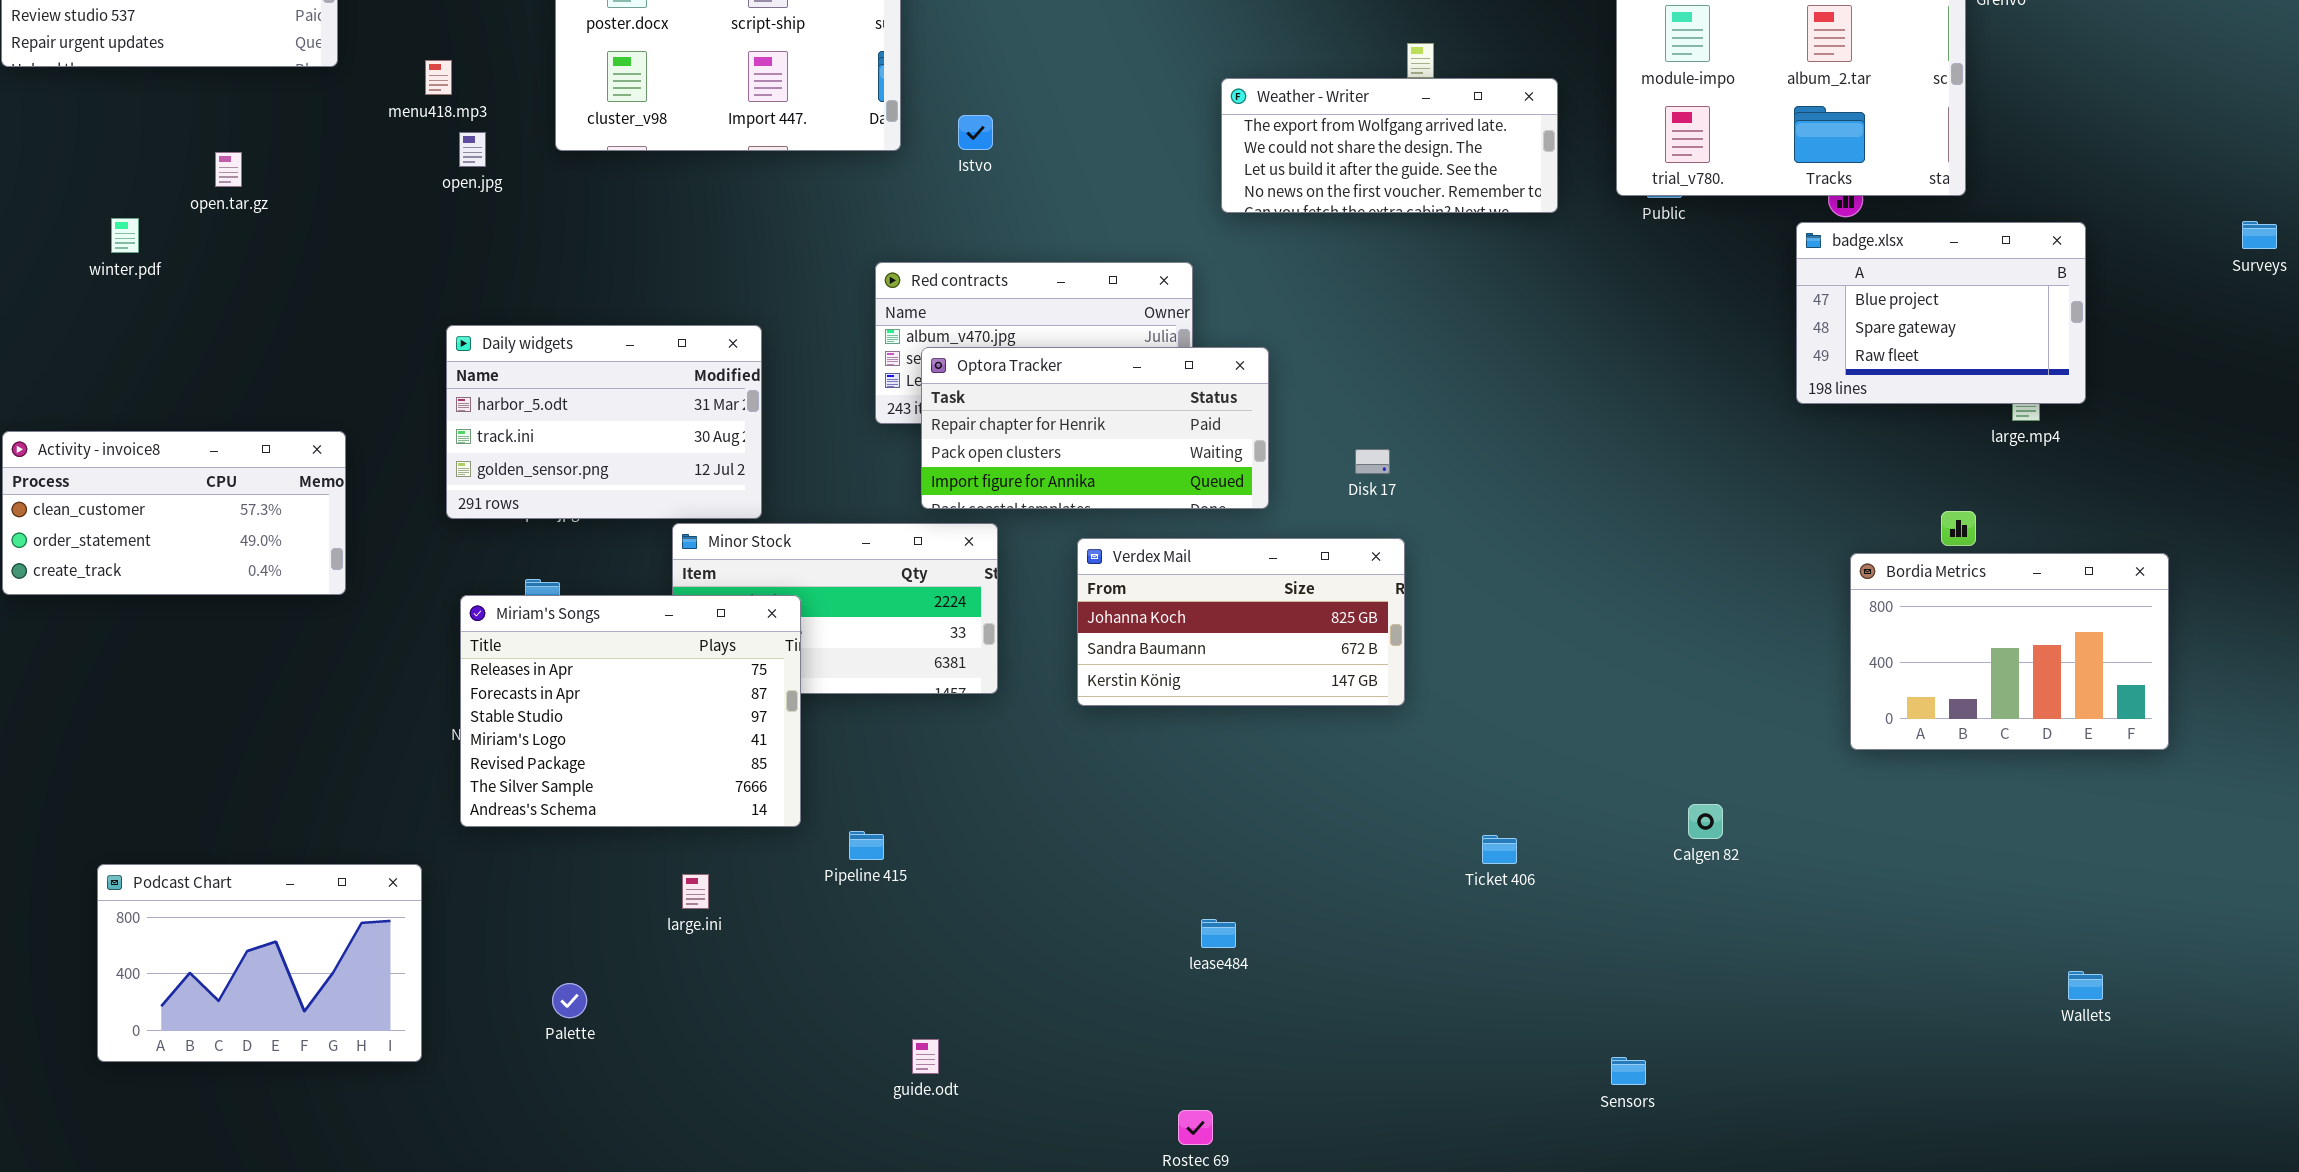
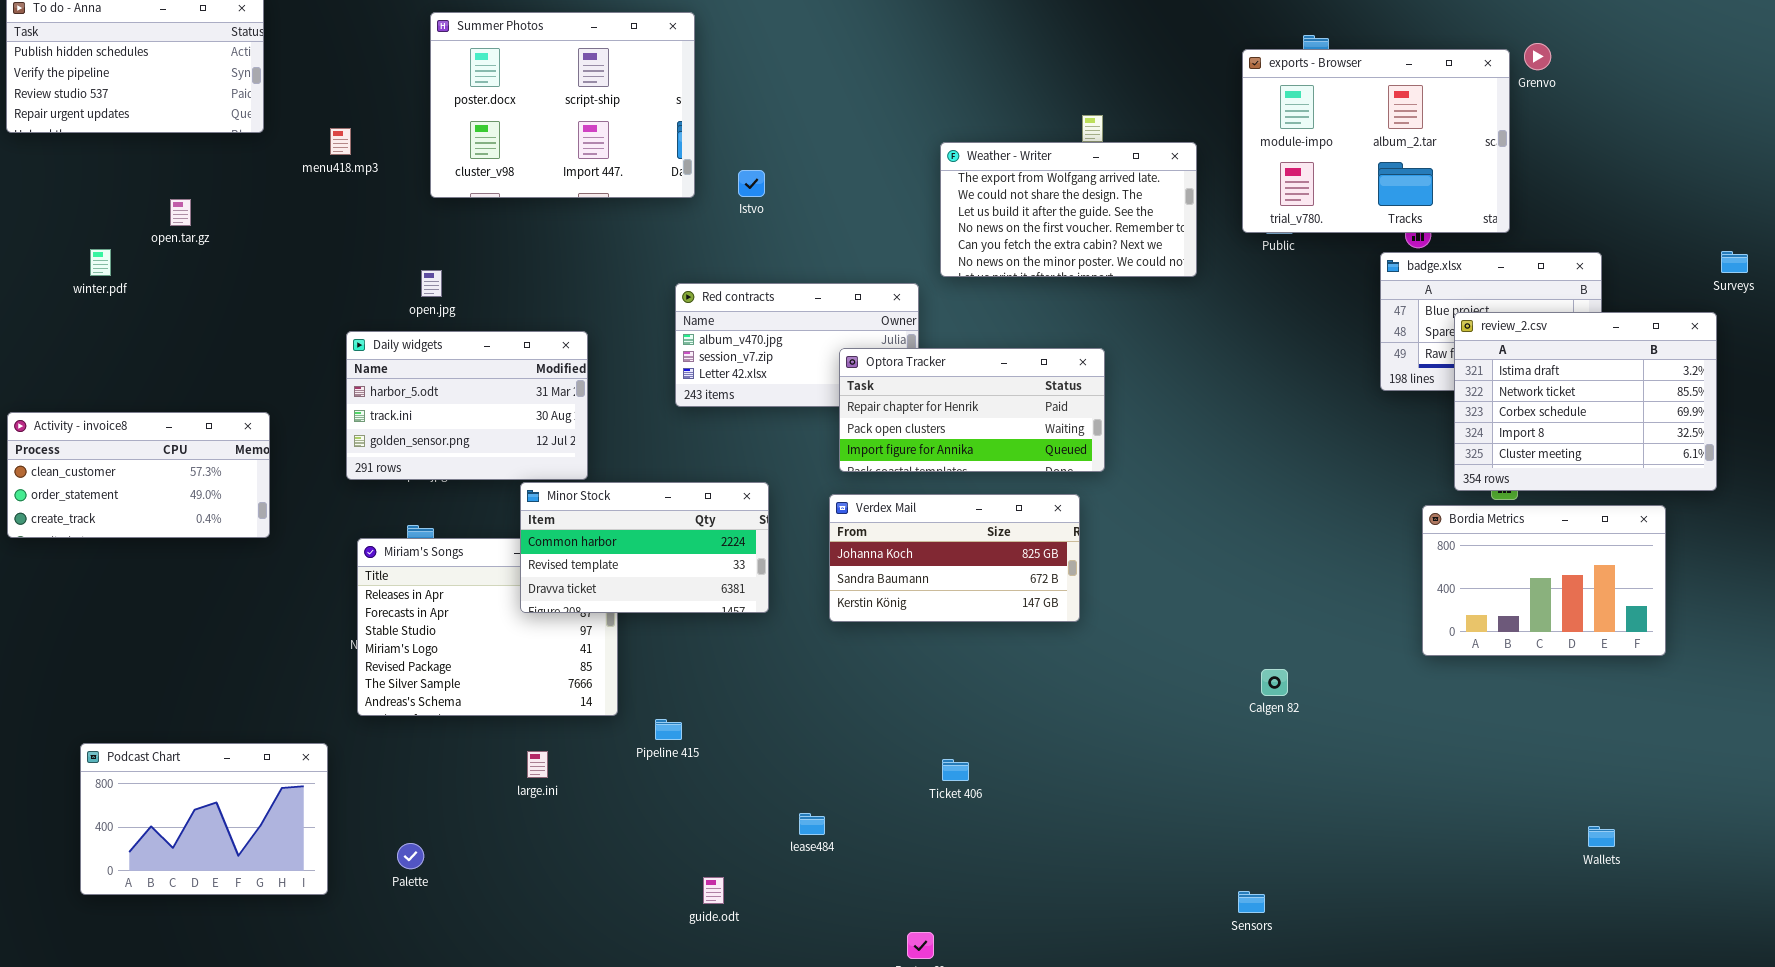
Weather - Writer: [1221,78,1558,213] -> [940,142,1197,277], resized
open.jpg: [459,132,486,167] -> [421,270,442,297], moved
review_2.csv: none -> [1454,312,1717,491], opened
Optora Tracker: [921,347,1269,509] -> [839,348,1105,472], moved
Minor Stock: [672,523,998,694] -> [520,482,769,613], raised
Calgen 82: [1688,804,1723,839] -> [1261,669,1288,696], moved
Ticket 406: [1482,835,1517,864] -> [942,759,969,781], moved
lease484: [1201,919,1236,948] -> [799,813,825,835], moved
Palette: [552,983,587,1018] -> [397,843,424,869], moved

